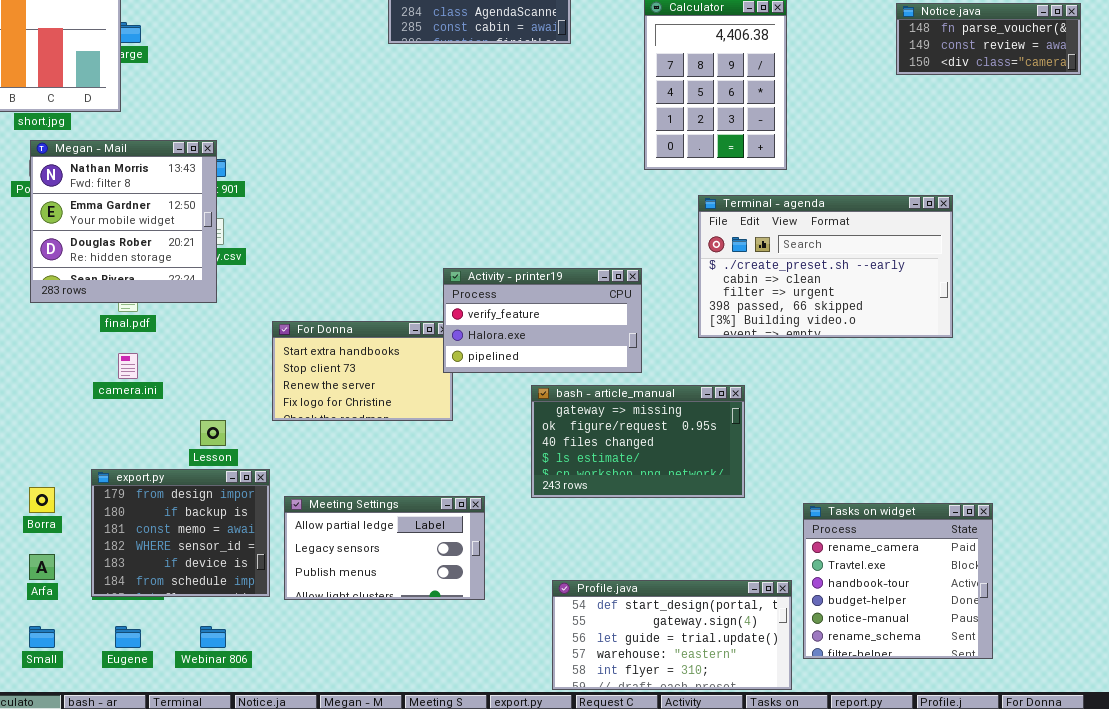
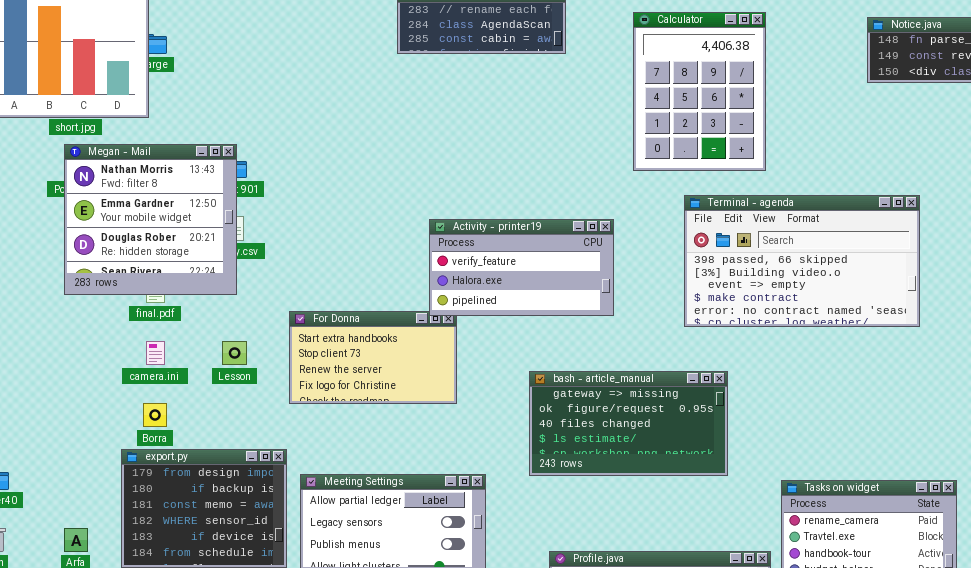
Terminal - agenda: [698,195,953,338] -> [684,195,920,327], scrolled down 3 rows
Activity - printer19: [443,268,642,373] -> [429,219,614,316], moved
Lesson: [200,420,226,446] -> [222,341,247,365], moved
Borra: [29,487,55,513] -> [143,403,167,427], moved

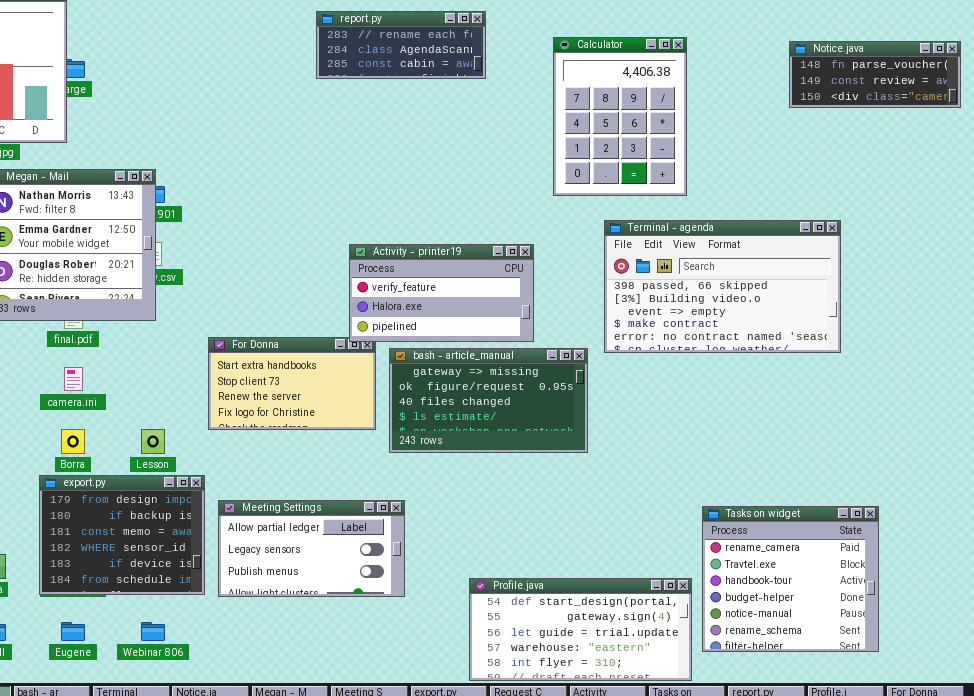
Lesson: [222,341,247,365] -> [141,429,165,454], moved
bash - article_manual: [529,371,728,476] -> [389,348,588,453], moved

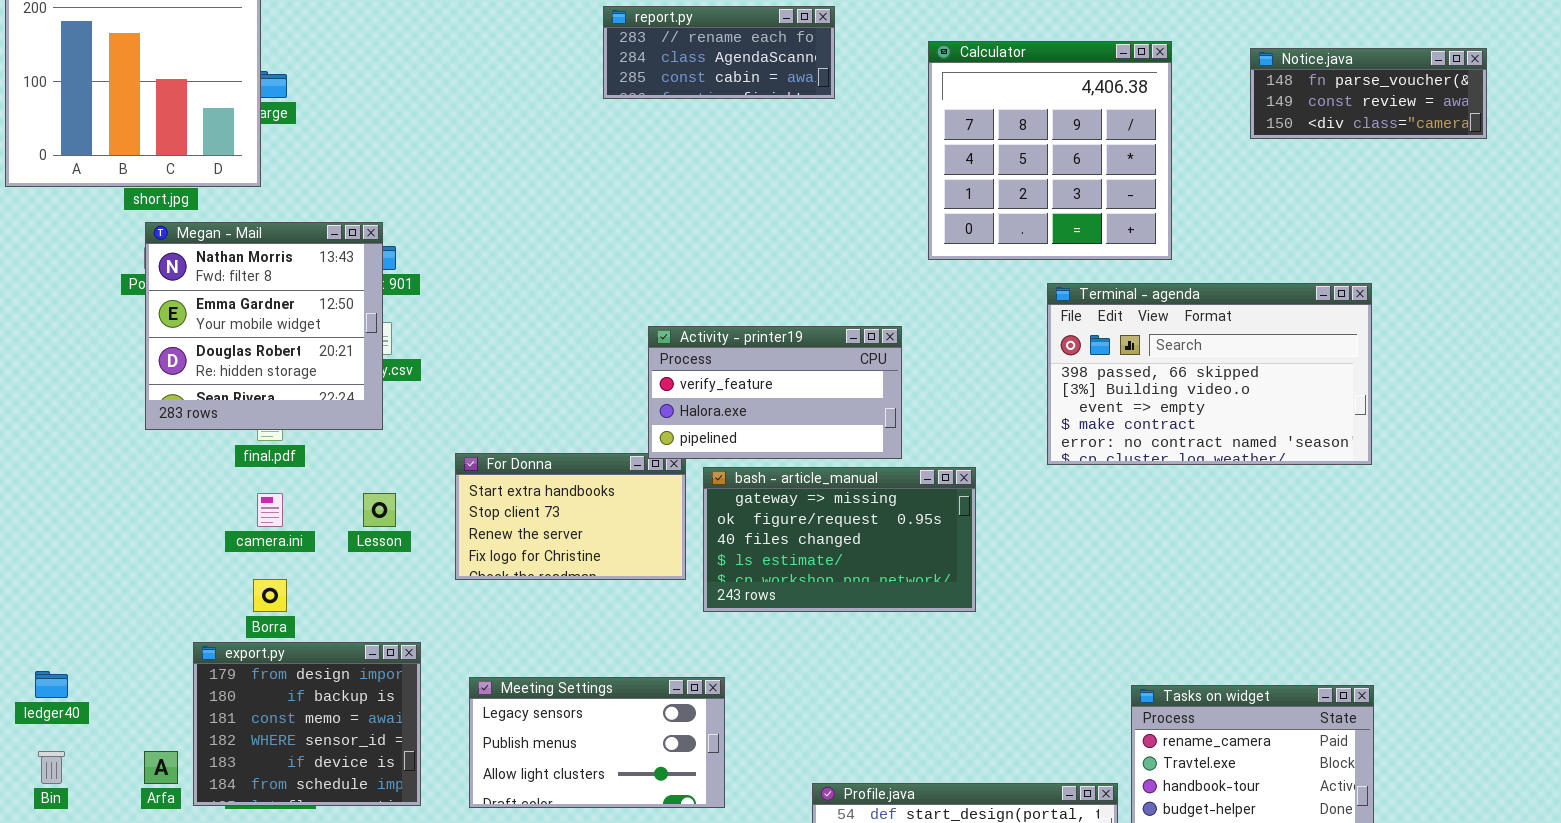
Calculator: [553,37,687,196] -> [928,41,1172,260], resized
Terminal - agenda: [604,220,841,353] -> [1047,283,1372,465], moved
Lesson: [141,429,165,454] -> [363,493,396,527], moved
export.py: [39,475,205,595] -> [193,642,421,806], moved
Meeting Settings: [218,500,405,597] -> [469,677,725,808], scrolled down 1 row

